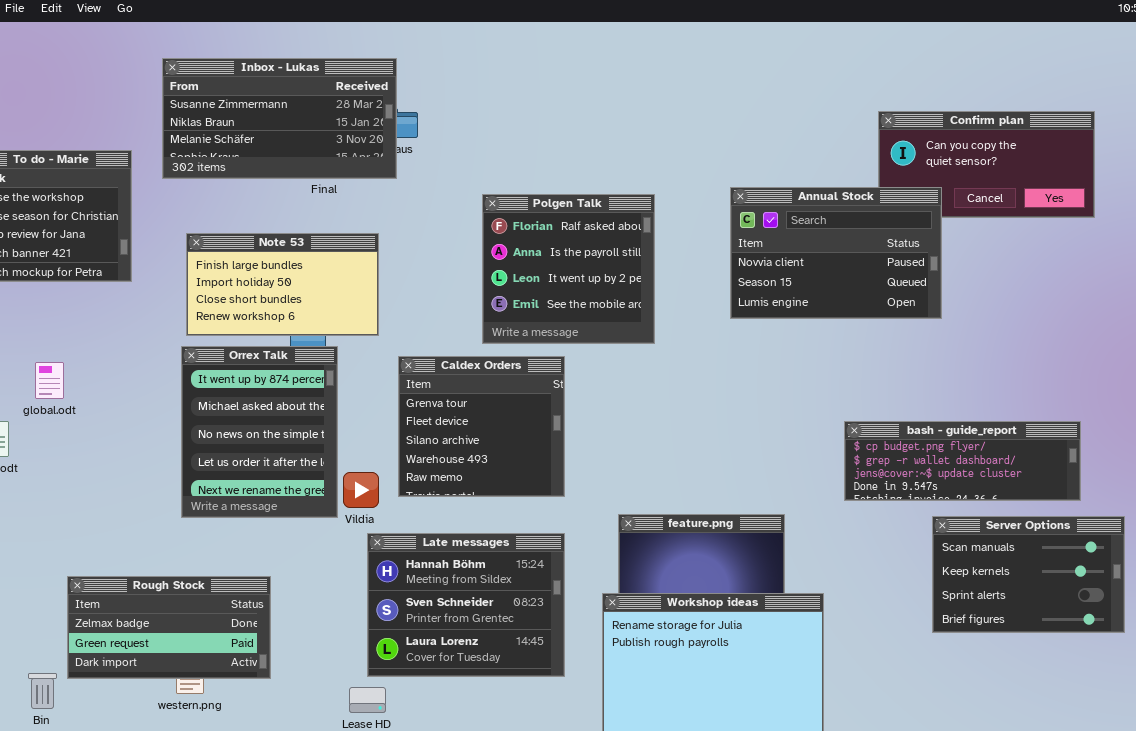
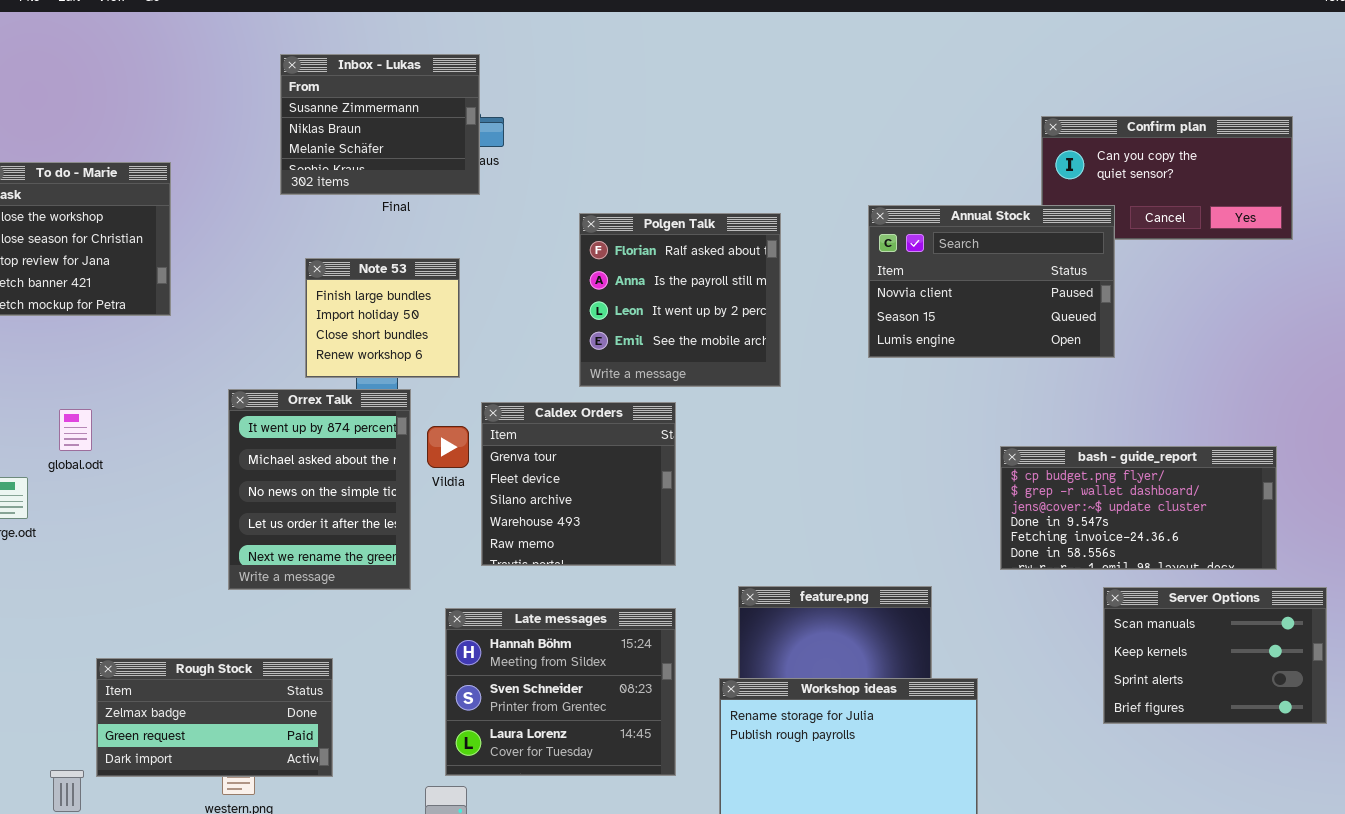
Inbox - Lukas: [162,58,397,179] -> [280,54,480,195], resized
Note 53: [186,233,379,336] -> [305,258,460,378], resized
bash - guide_report: [844,421,1081,501] -> [1000,446,1277,570], resized
Vildia: [343,472,379,508] -> [427,426,469,468], moved

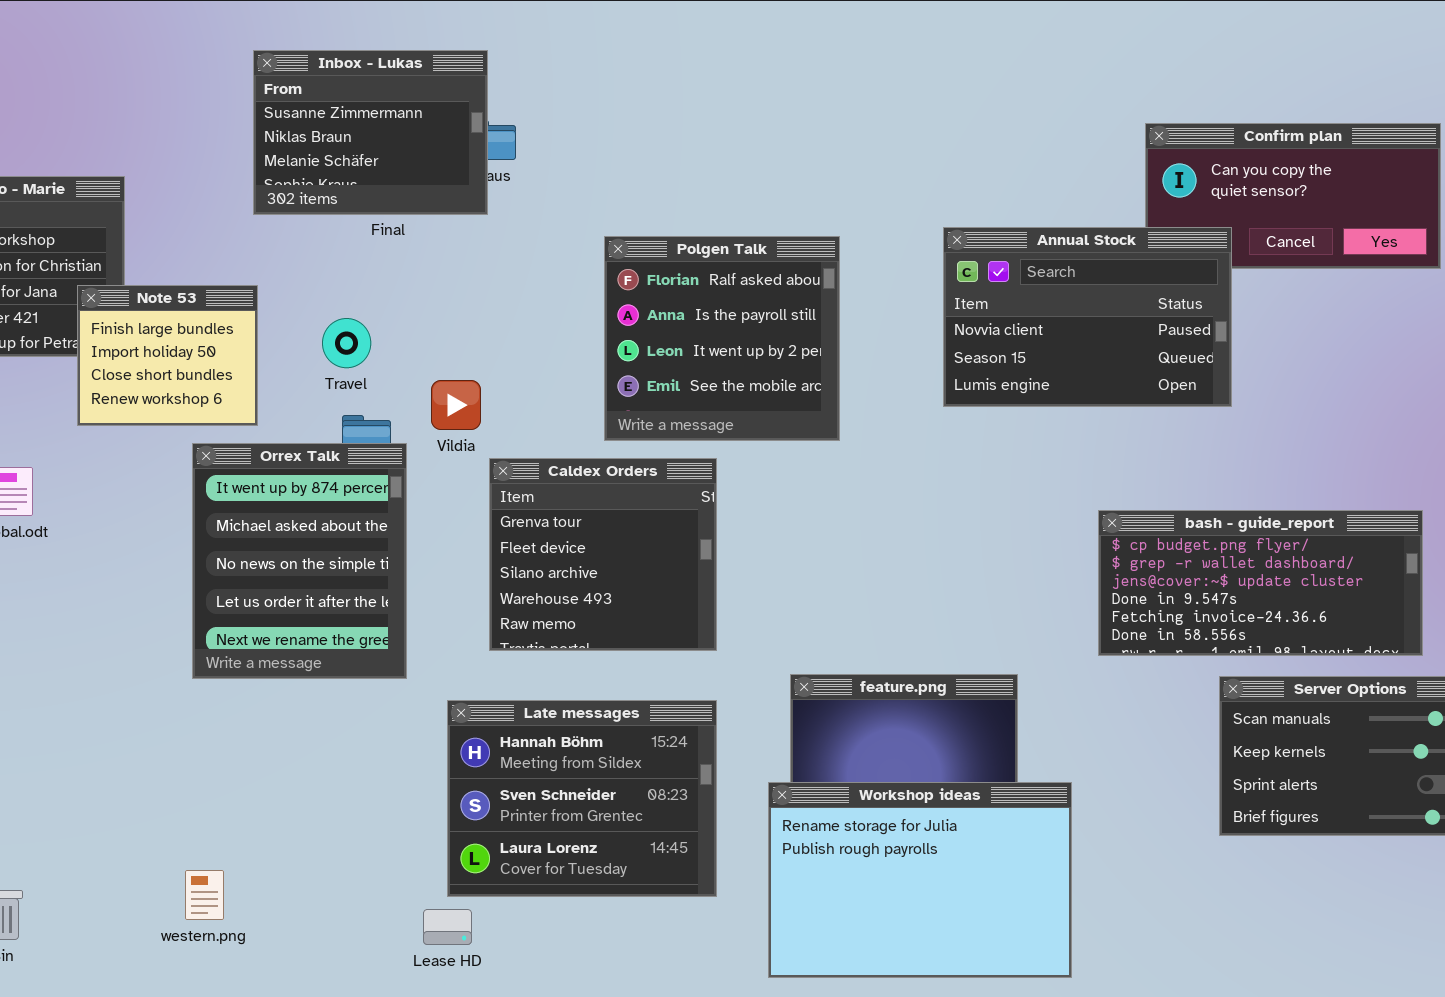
Note 53: [305,258,460,378] -> [77,285,258,426], moved
Vildia: [427,426,469,468] -> [431,380,481,430], moved
Rough Stock: [96,658,333,777] -> none, closed

